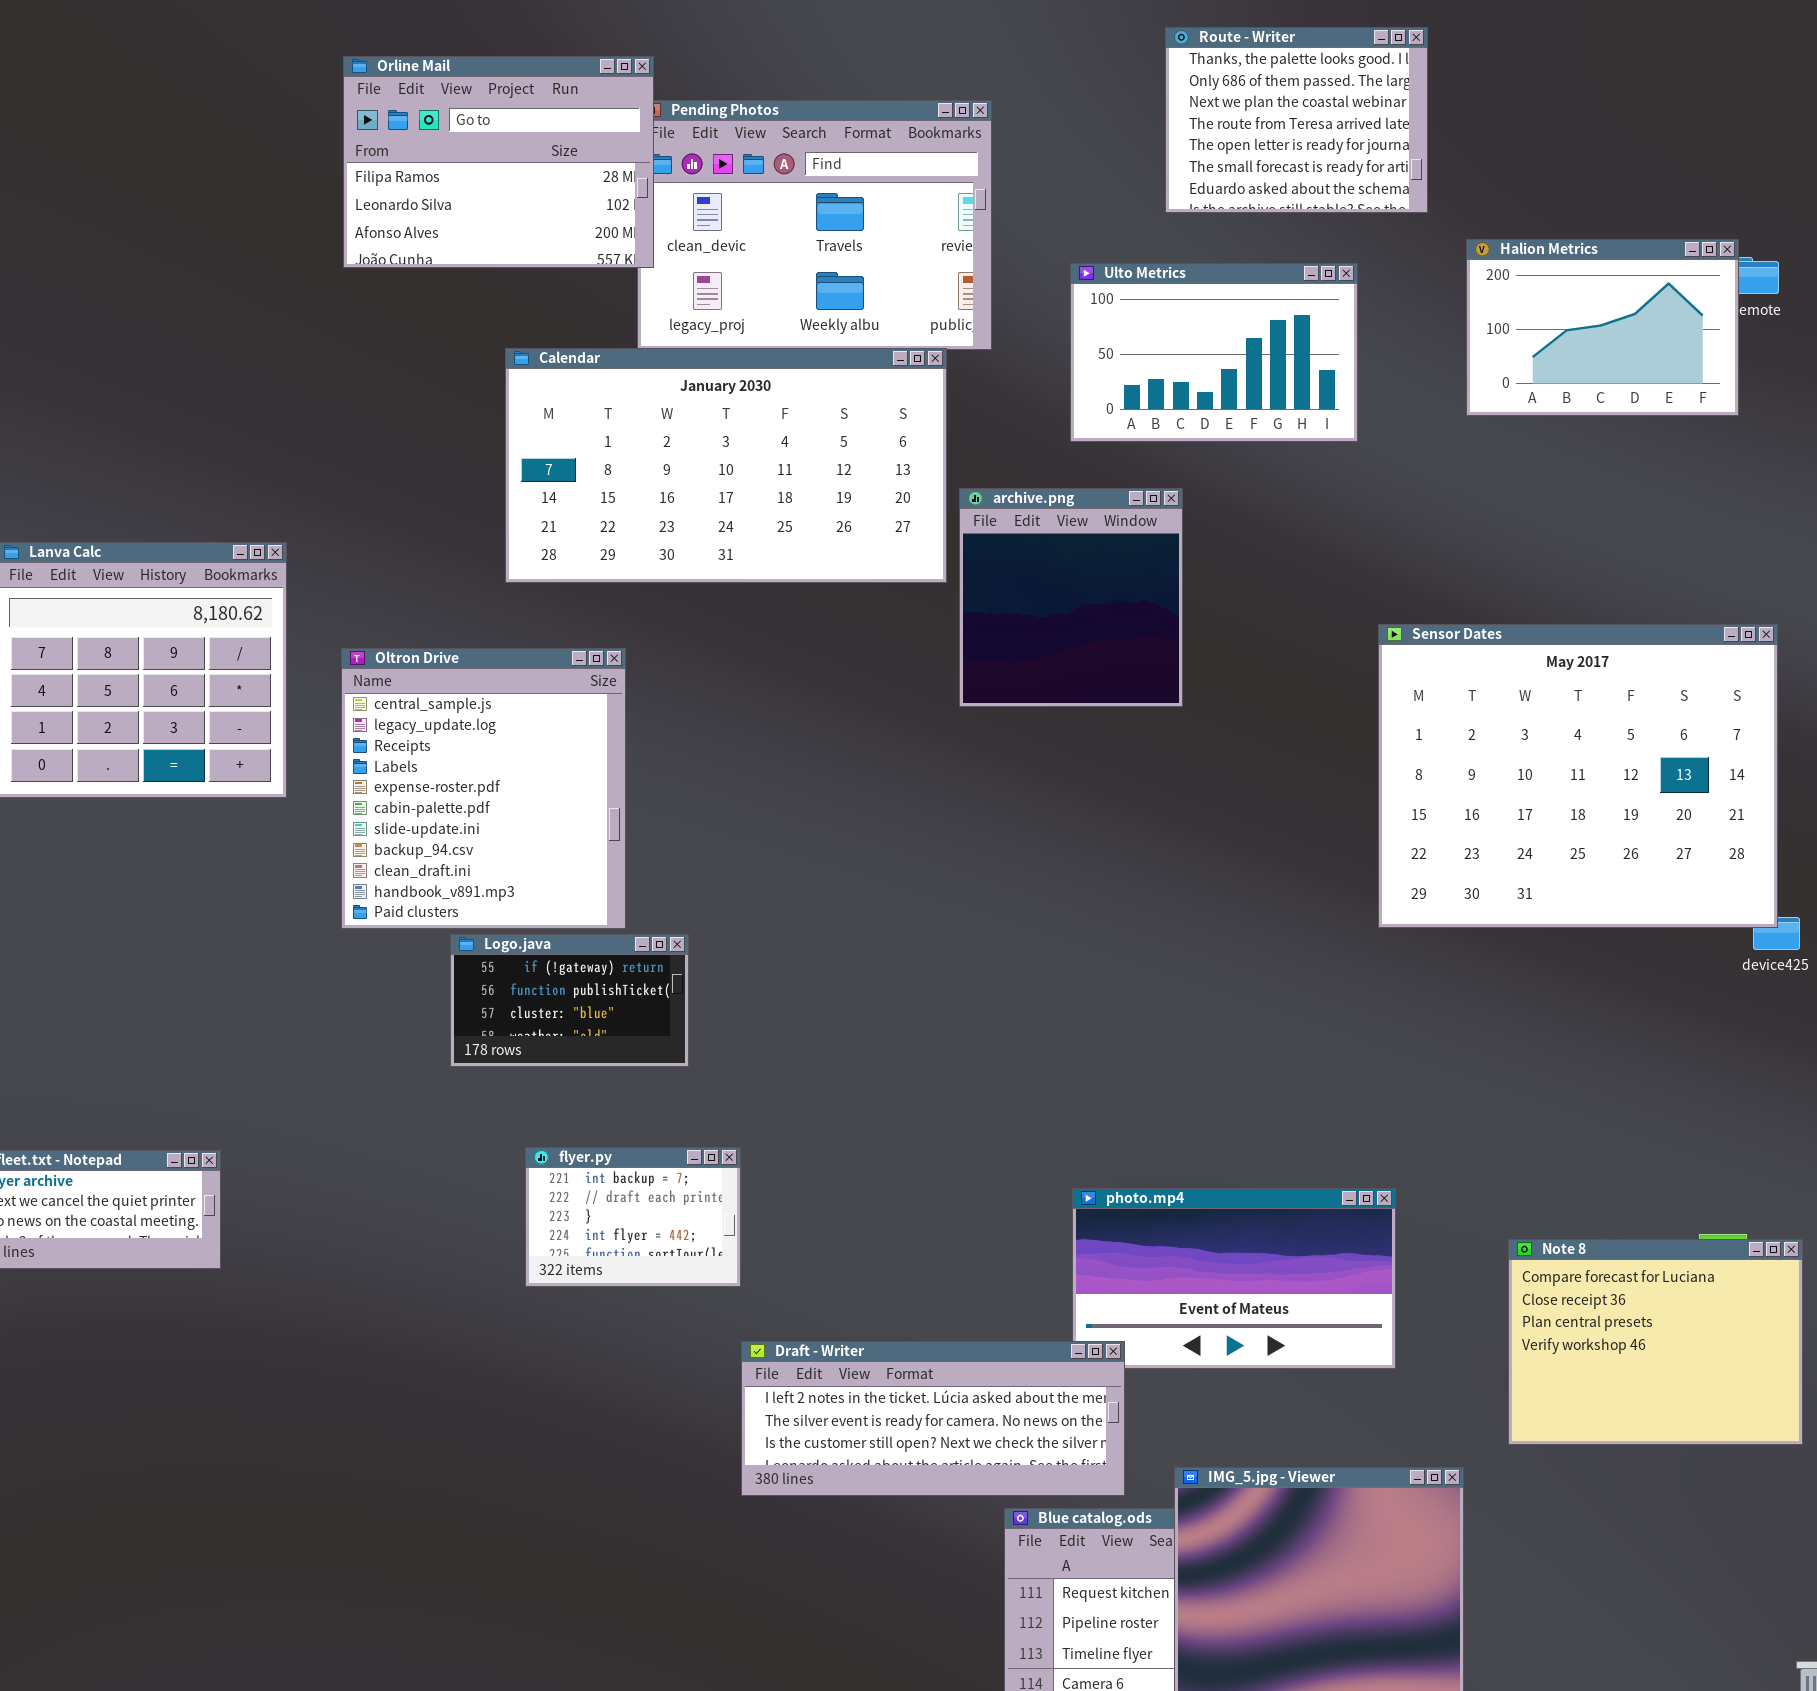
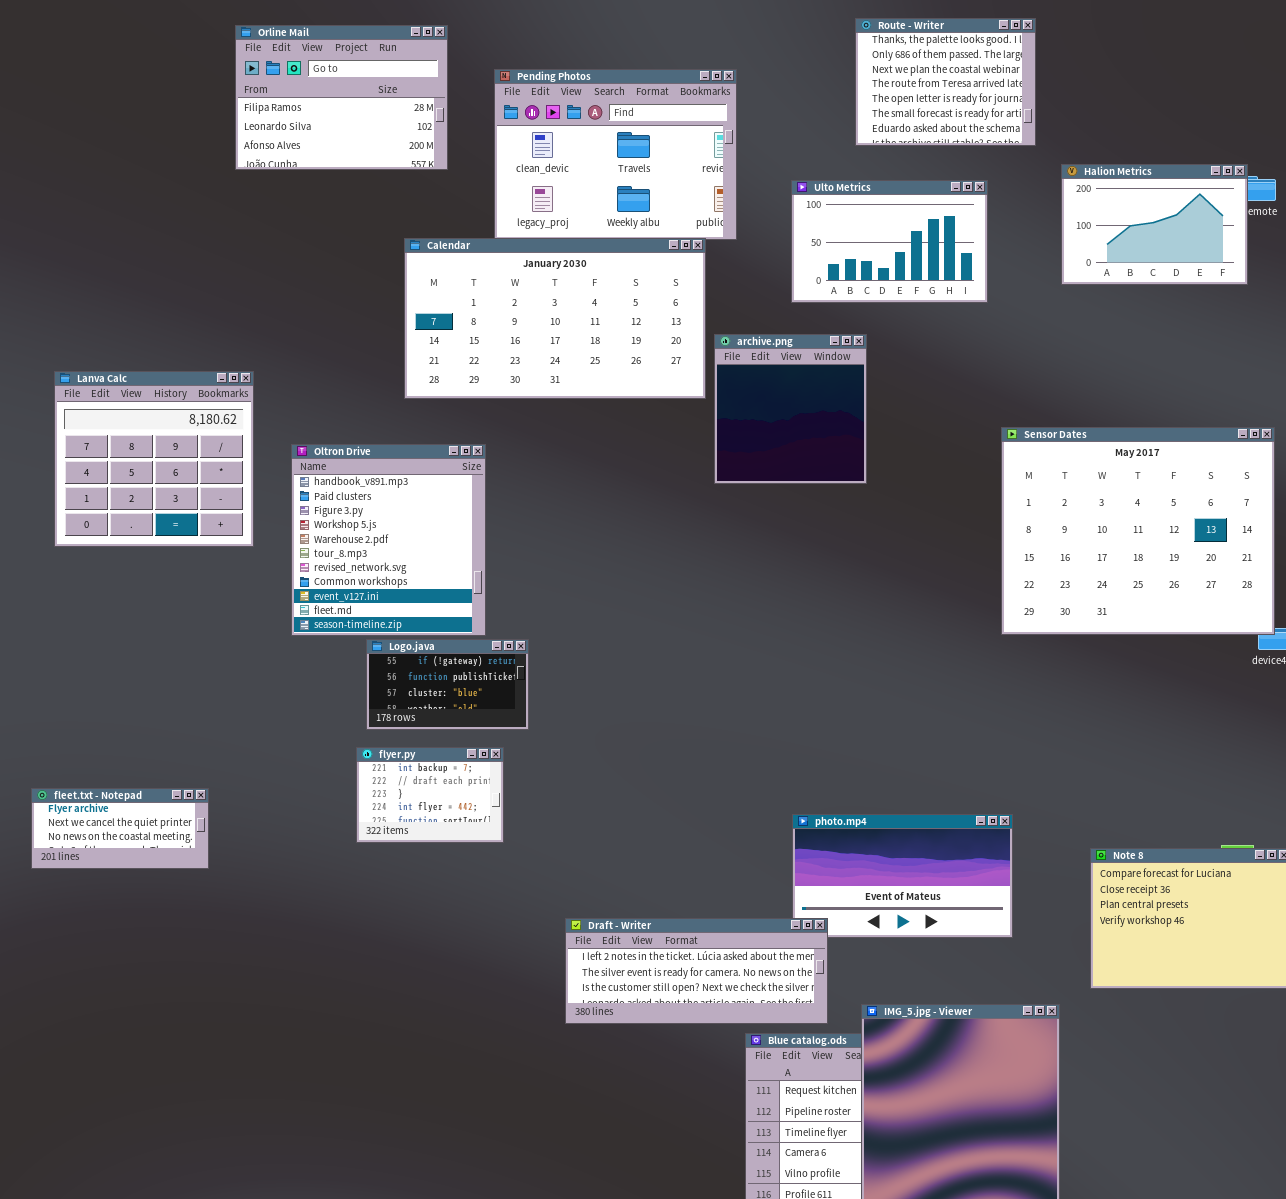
Orline Mail: [343,56,654,268] -> [235,25,448,170], moved
Oltron Drive: [341,648,626,929] -> [291,444,486,636], scrolled down 9 rows
flyer.py: [525,1147,741,1287] -> [356,747,504,843], moved

